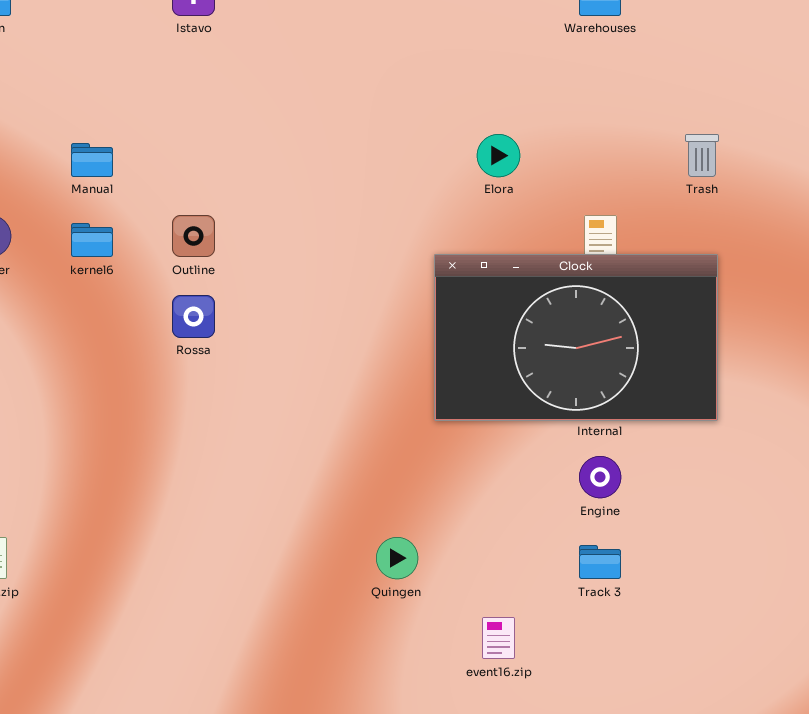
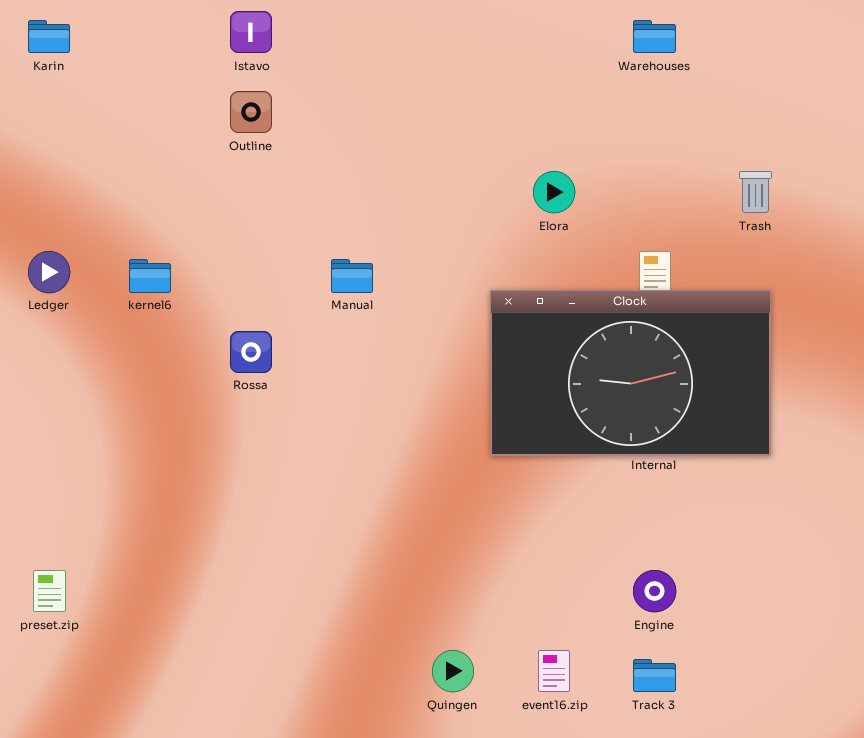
Manual: [71,143,113,177] -> [331,259,373,293], moved
Outline: [172,215,215,257] -> [230,91,272,133], moved
Engine: [579,456,621,498] -> [633,570,676,612], moved
Quingen: [376,537,418,579] -> [432,650,474,692], moved
Track 3: [579,545,621,579] -> [633,659,676,692], moved

